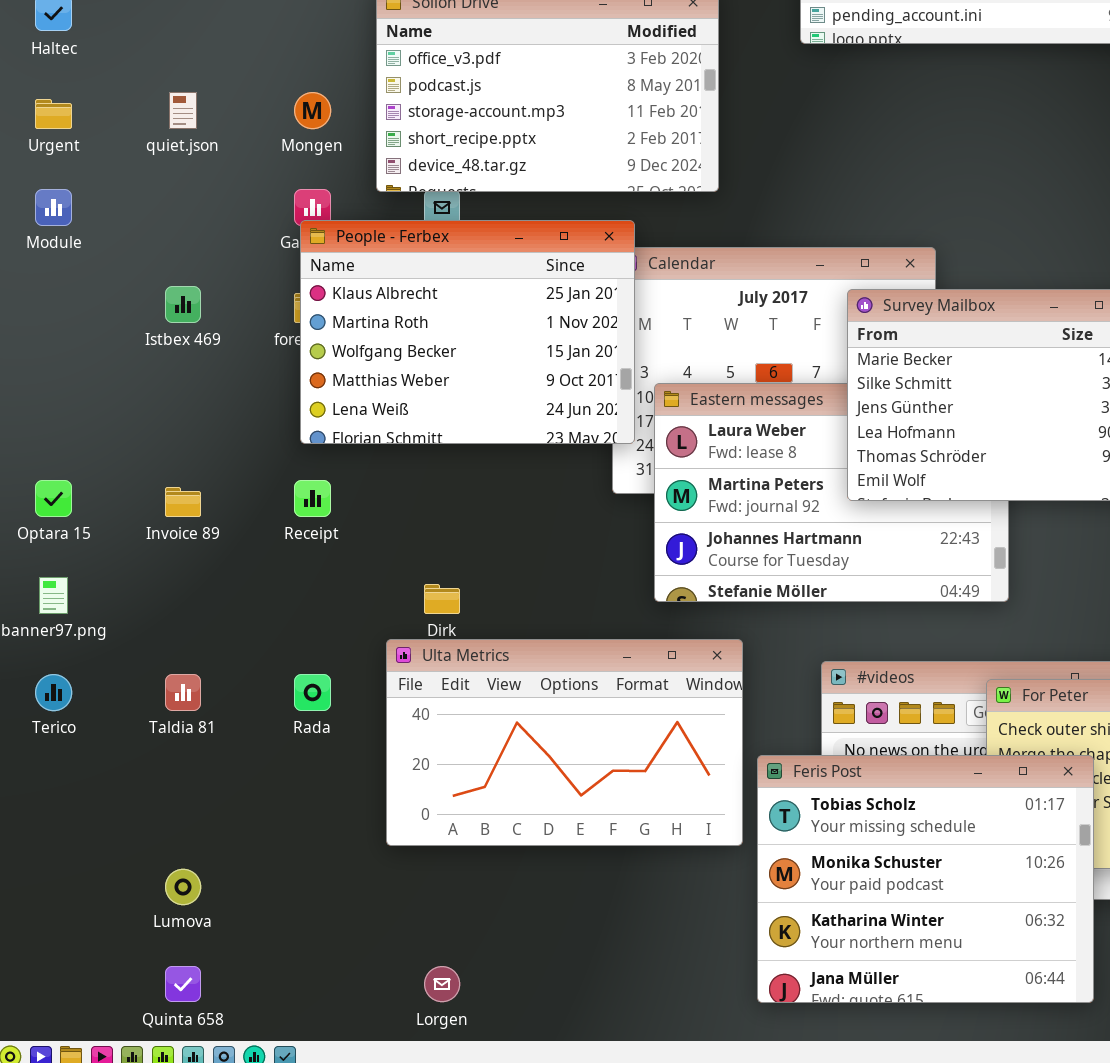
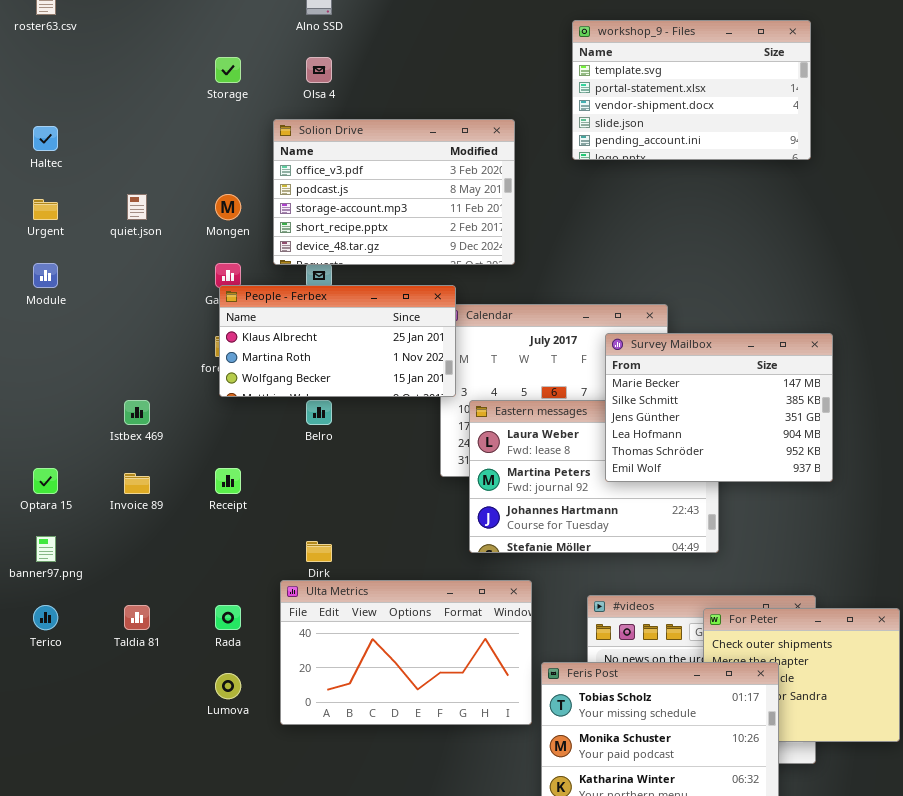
People - Ferbex: [300,220,635,444] -> [219,285,456,397], resized
Istbex 469: [165,286,201,323] -> [124,400,150,425], moved
Lumova: [165,869,201,905] -> [215,673,241,699], moved

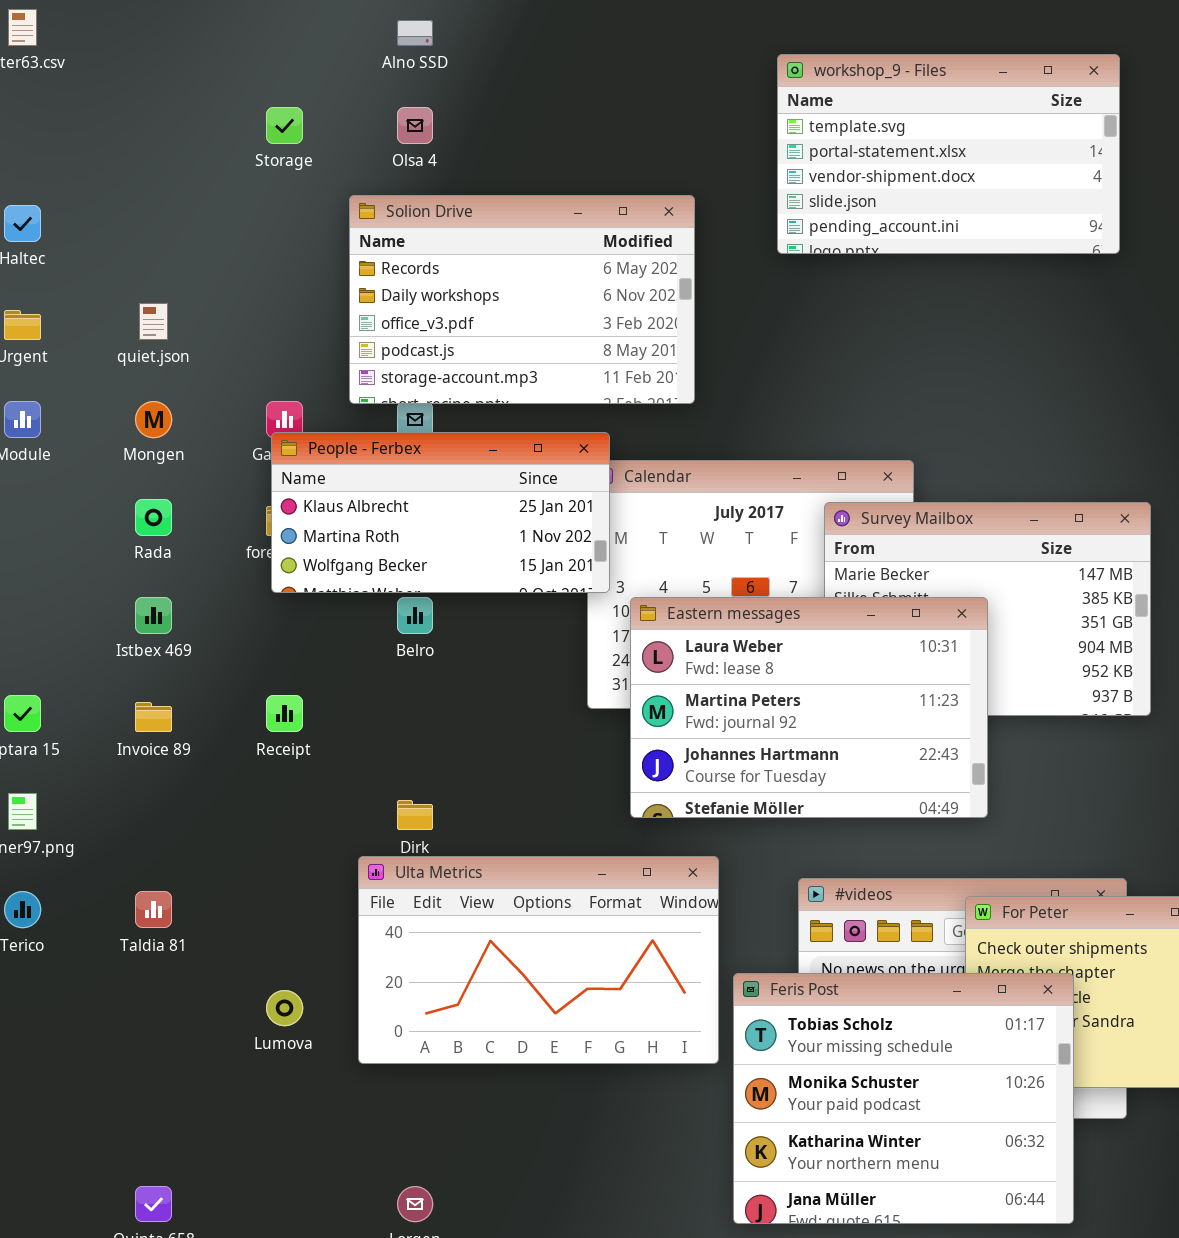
Solion Drive: [273,119,515,265] -> [349,195,695,404], scrolled up 2 rows
Mongen: [215,194,241,220] -> [135,401,172,438], moved
Eastern messages: [469,400,719,553] -> [630,597,988,818], raised
Rada: [215,605,241,630] -> [135,499,172,536], moved

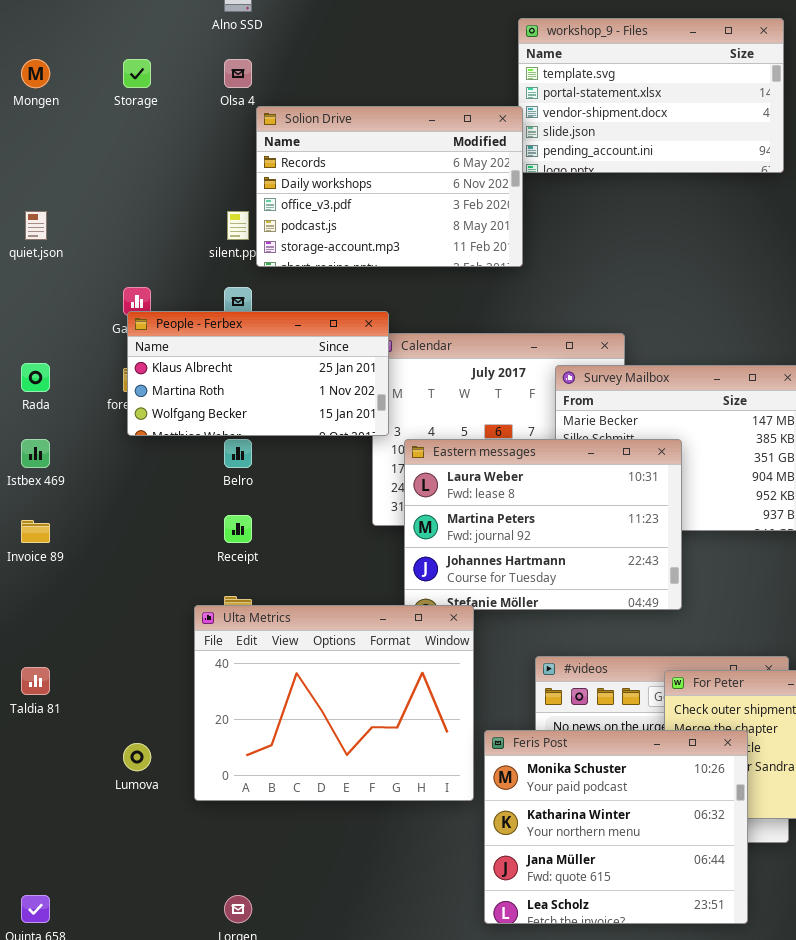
Solion Drive: [349,195,695,404] -> [256,106,523,267], moved
Mongen: [135,401,172,438] -> [21,59,50,88], moved
Receipt: [266,695,303,732] -> [224,515,252,543], moved
Ulta Metrics: [358,856,719,1064] -> [194,605,474,801], resized
Feris Post: [733,973,1074,1224] -> [484,730,748,924], scrolled down 1 row

